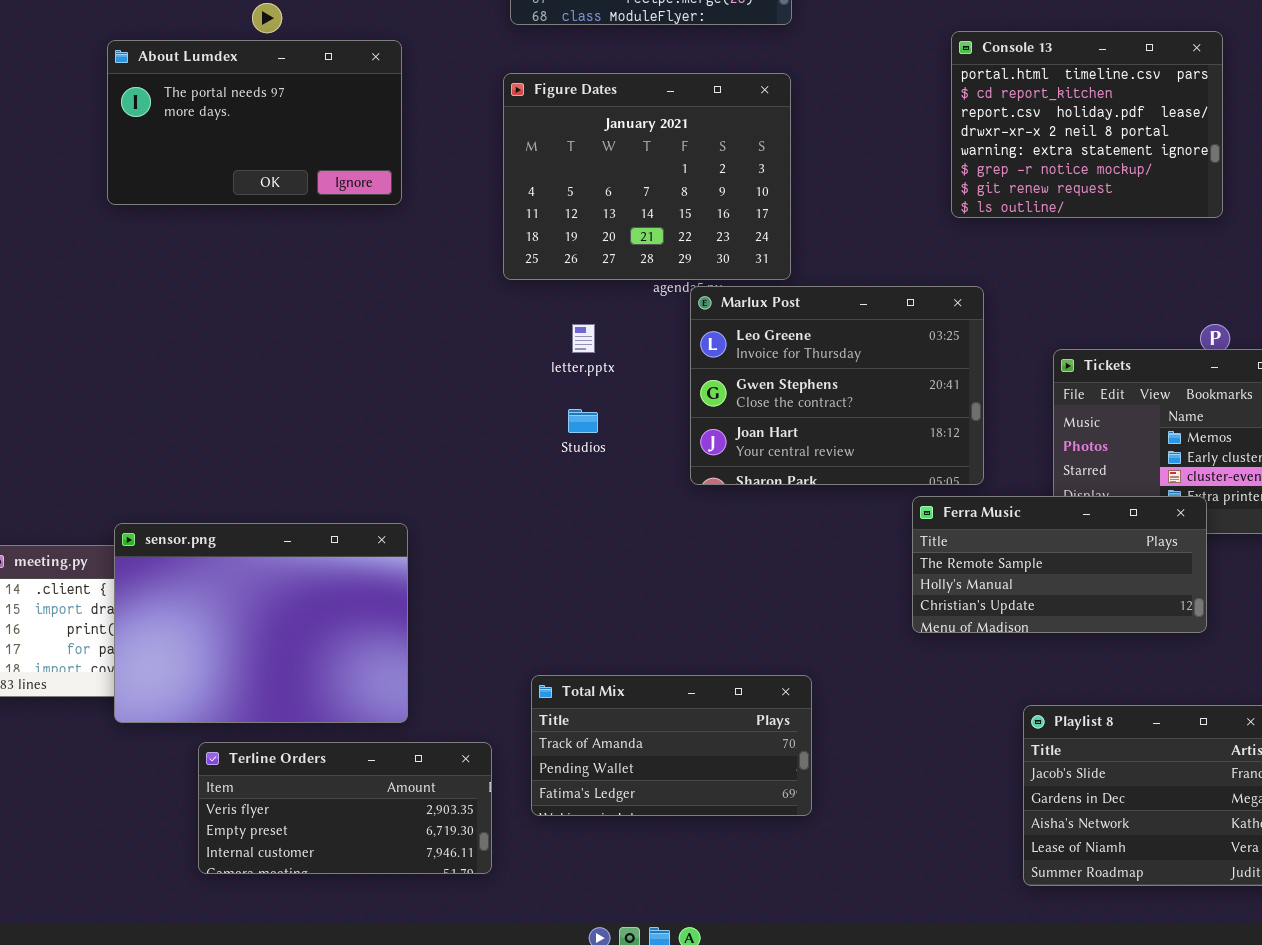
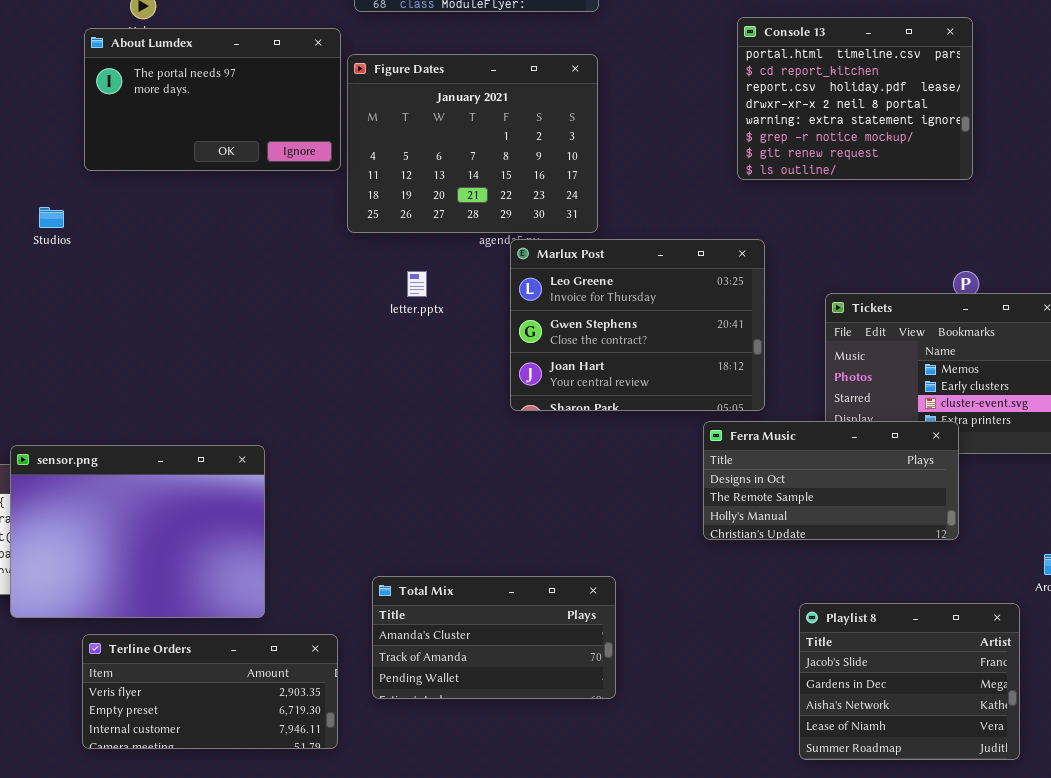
About Lumdex: [107,40,402,205] -> [84,28,341,171], moved
Studios: [568,409,598,433] -> [39,207,64,228], moved
Ferra Music: [912,496,1207,633] -> [703,421,959,540], scrolled up 1 row
Total Mix: [531,675,812,816] -> [372,576,616,699], scrolled up 1 row

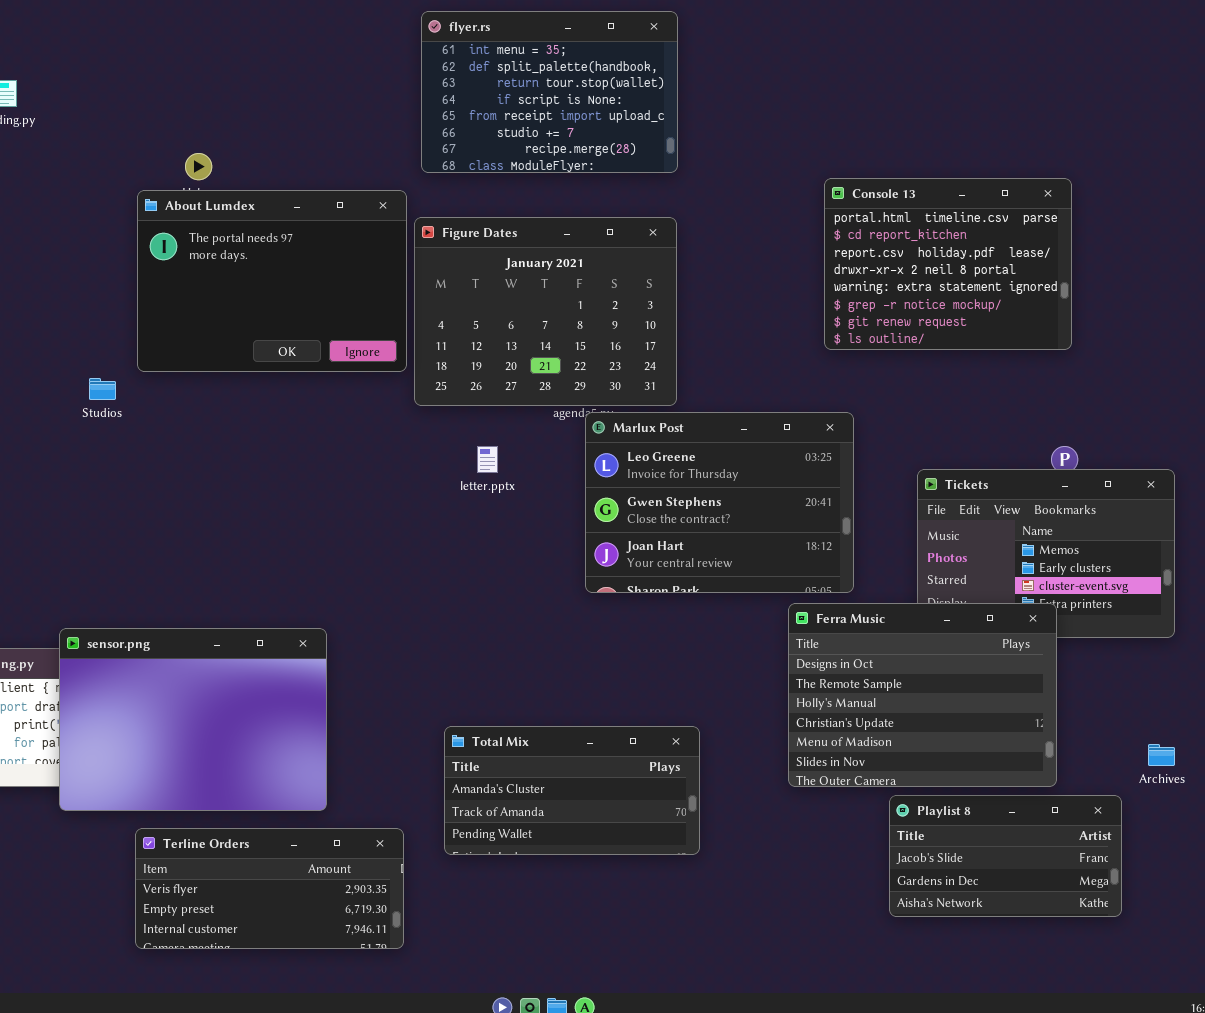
About Lumdex: [84,28,341,171] -> [137,190,407,372], resized
Ferra Music: [703,421,959,540] -> [788,603,1057,787], resized
Total Mix: [372,576,616,699] -> [444,726,700,855], moved
Playlist 8: [799,603,1020,760] -> [889,795,1122,917], resized

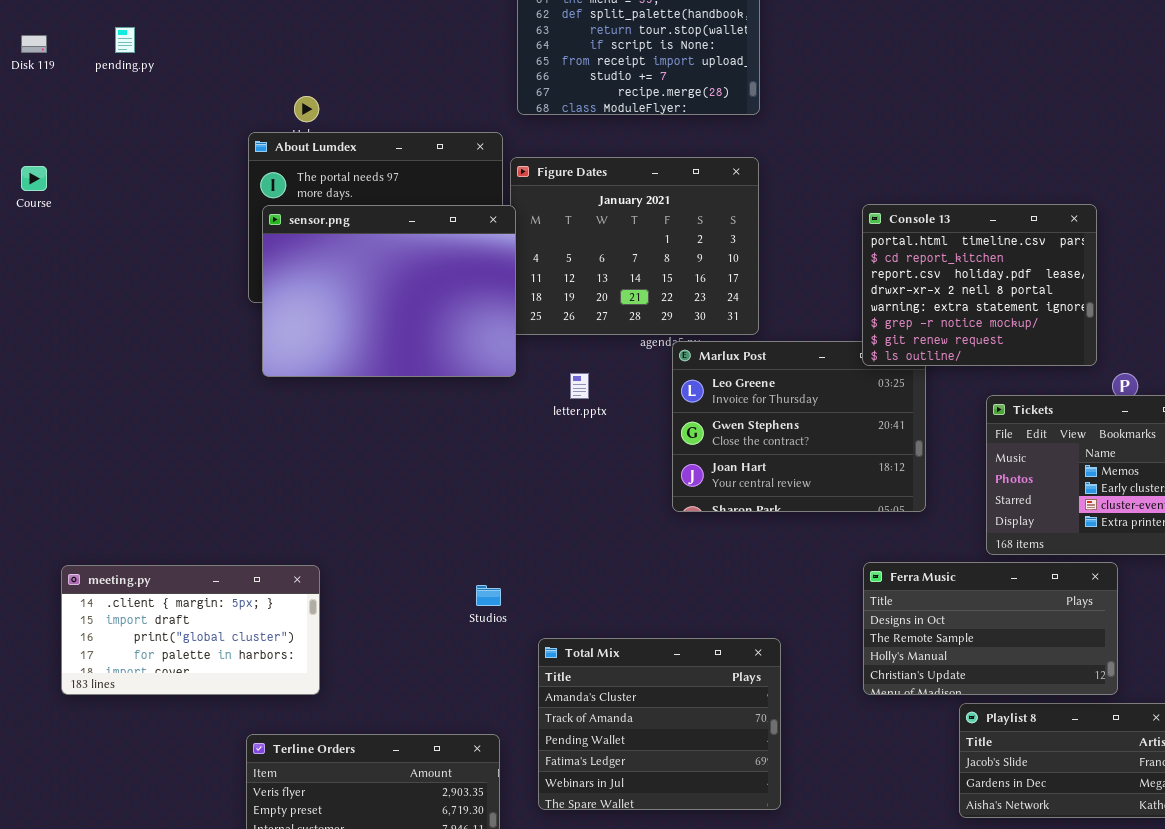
Console 13: [824,178,1072,350] -> [862,204,1097,366], moved
Studios: [89,378,116,400] -> [476,585,501,606], moved
Ferra Music: [788,603,1057,787] -> [863,562,1118,695], resized
sensor.png: [59,628,327,811] -> [262,205,516,377], moved
Total Mix: [444,726,700,855] -> [538,638,781,810], resized

